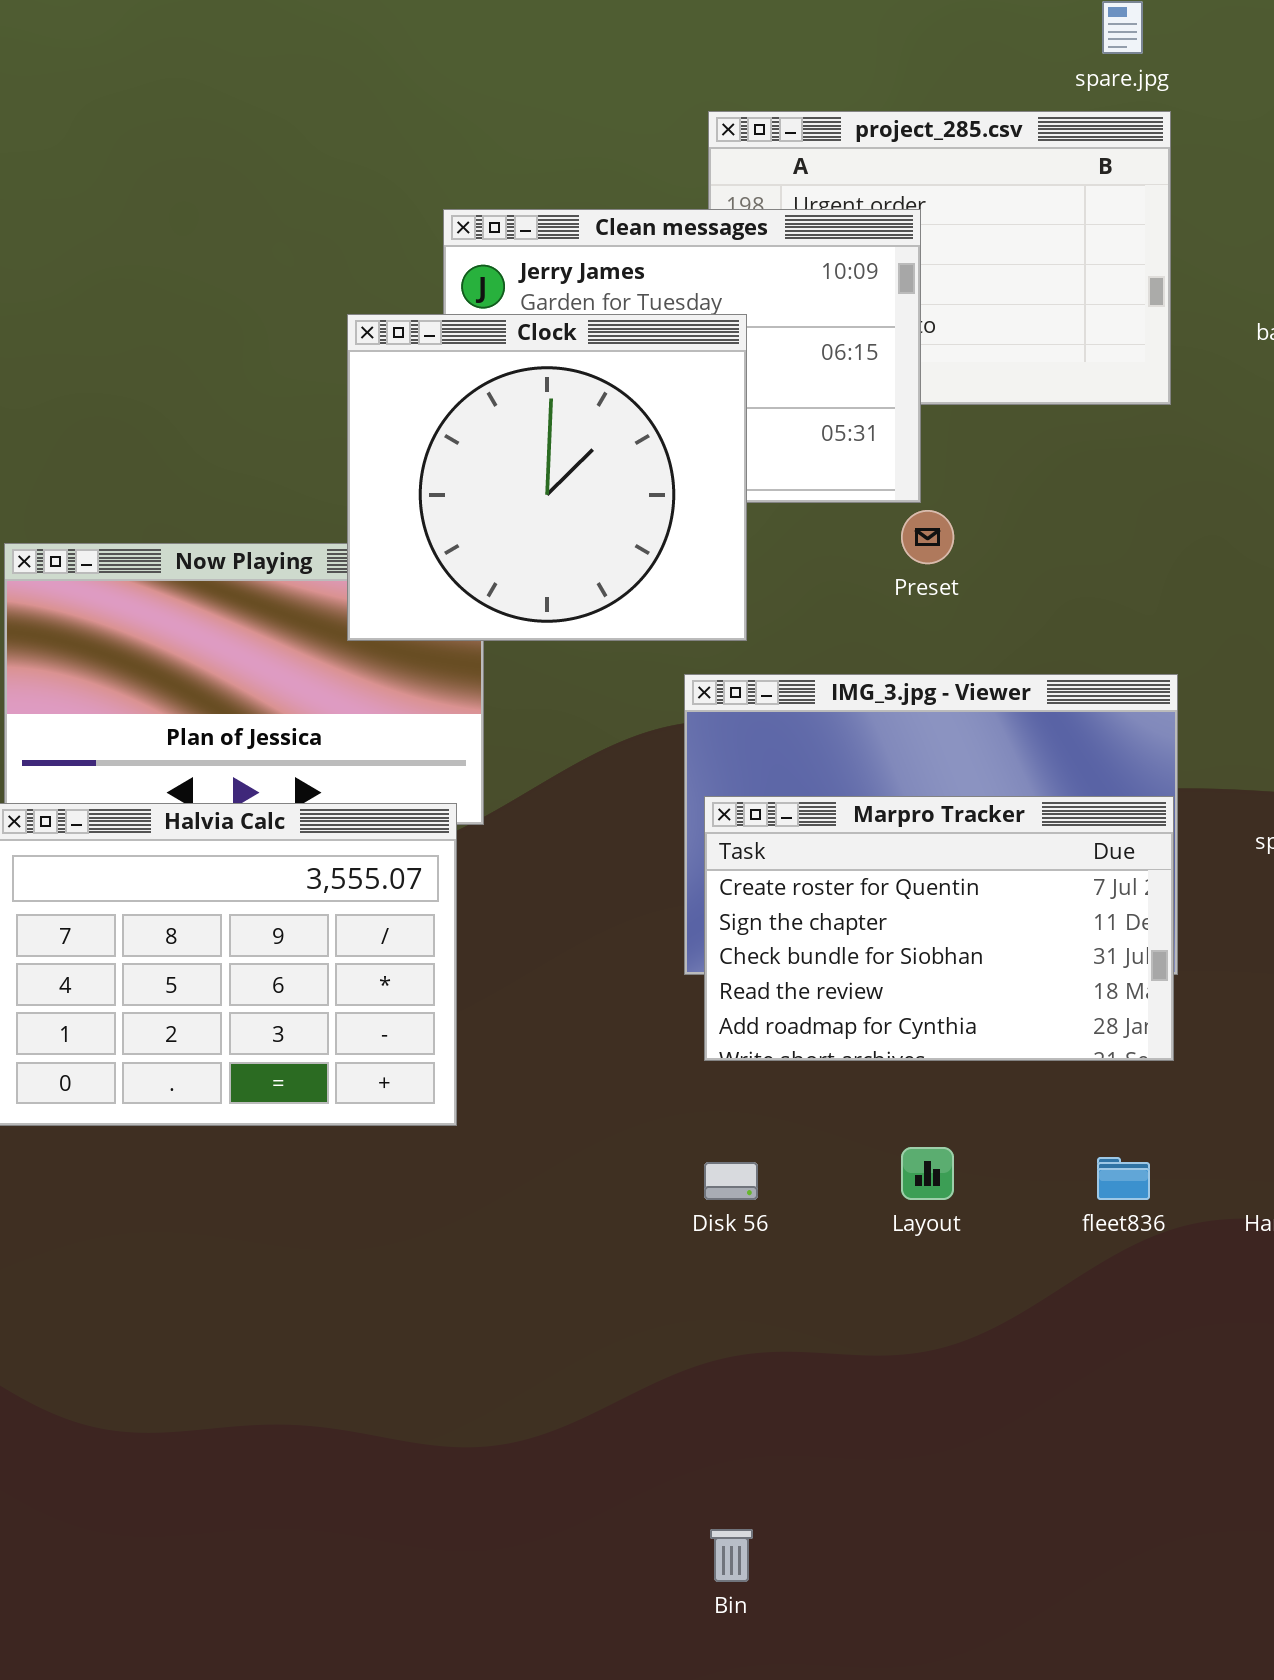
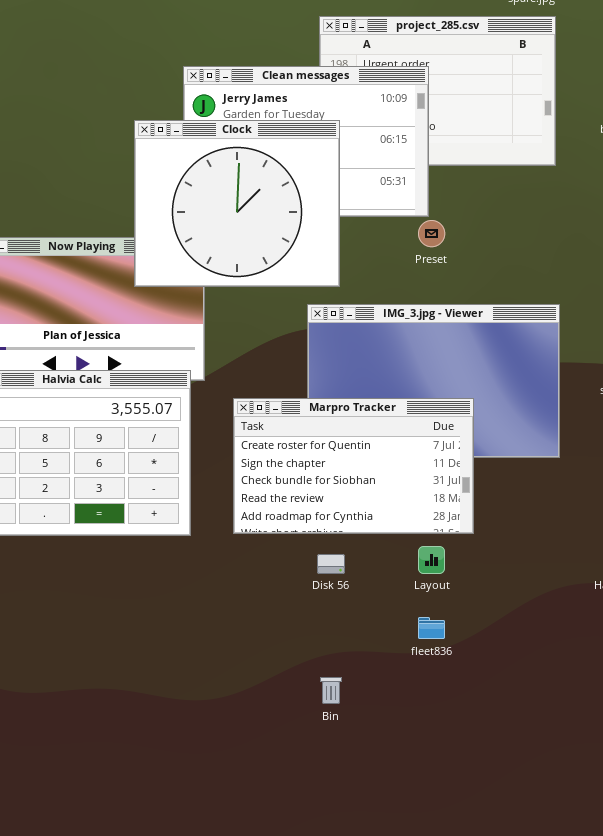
Marpro Tracker: [704,796,1174,1061] -> [233,398,474,534], moved
fleet836: [1097,1157,1150,1200] -> [418,617,445,639], moved
Bin: [710,1529,753,1582] -> [320,677,342,704], moved

